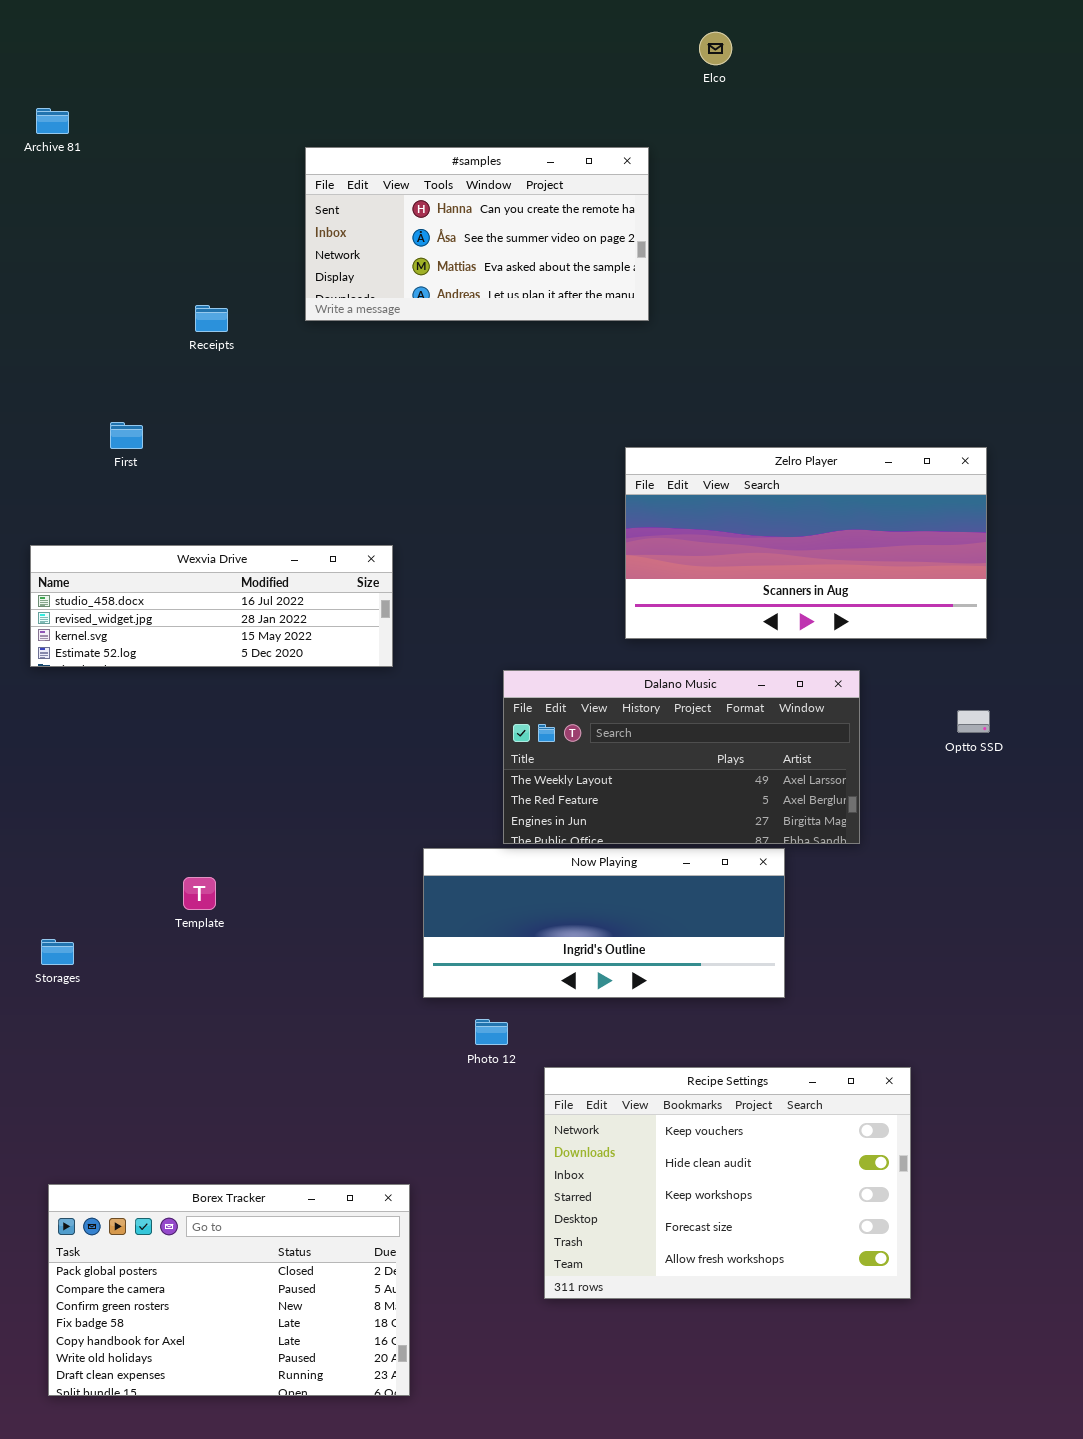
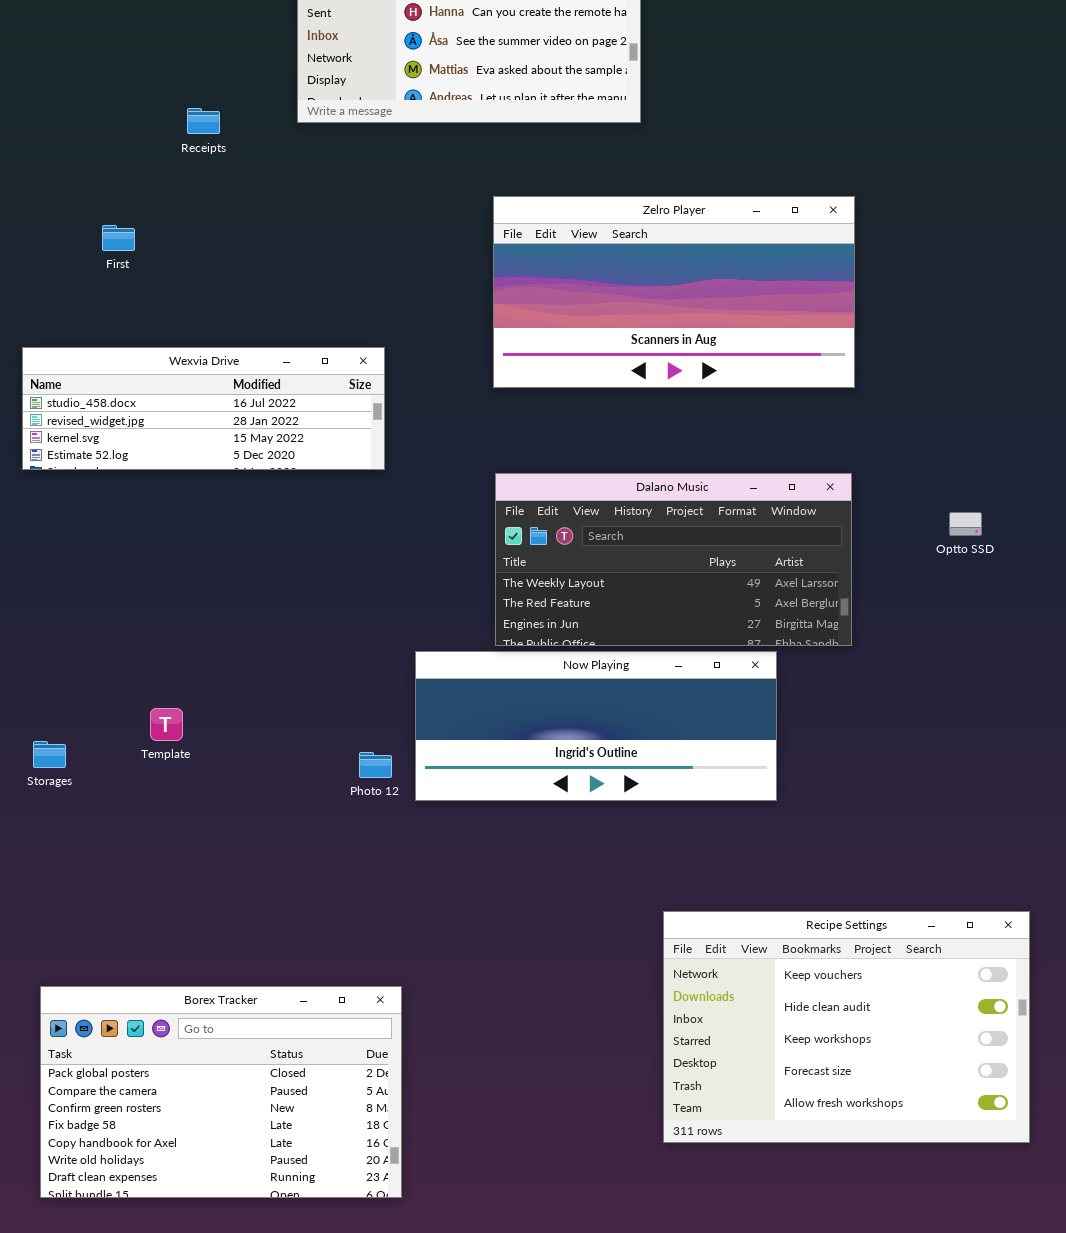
Zelro Player: [625,447,987,639] -> [493,196,855,388], moved
Template: [183,877,216,910] -> [150,708,183,741], moved
Photo 12: [475,1019,508,1045] -> [359,752,392,778], moved
Recipe Settings: [544,1067,911,1299] -> [663,911,1030,1143], moved

